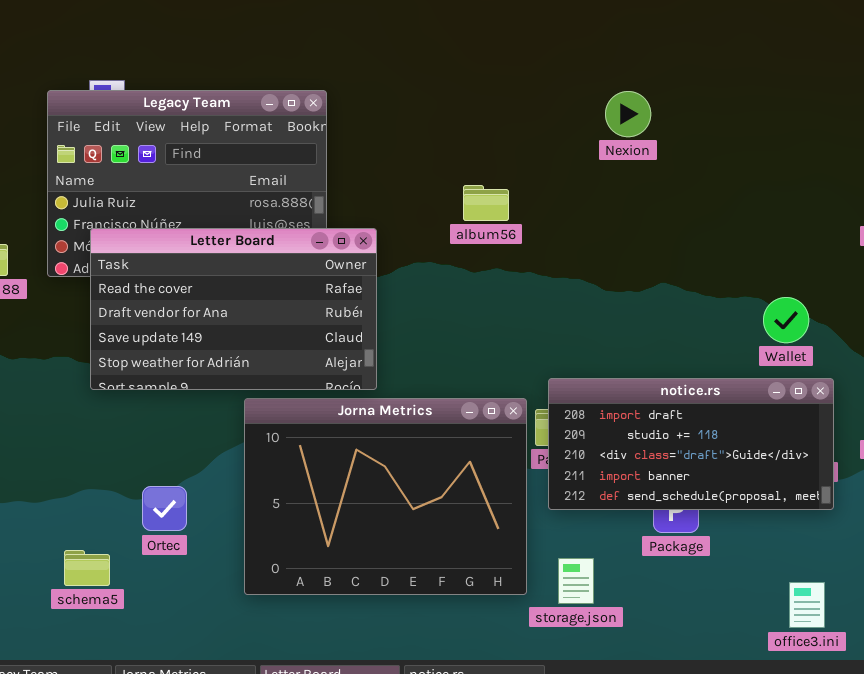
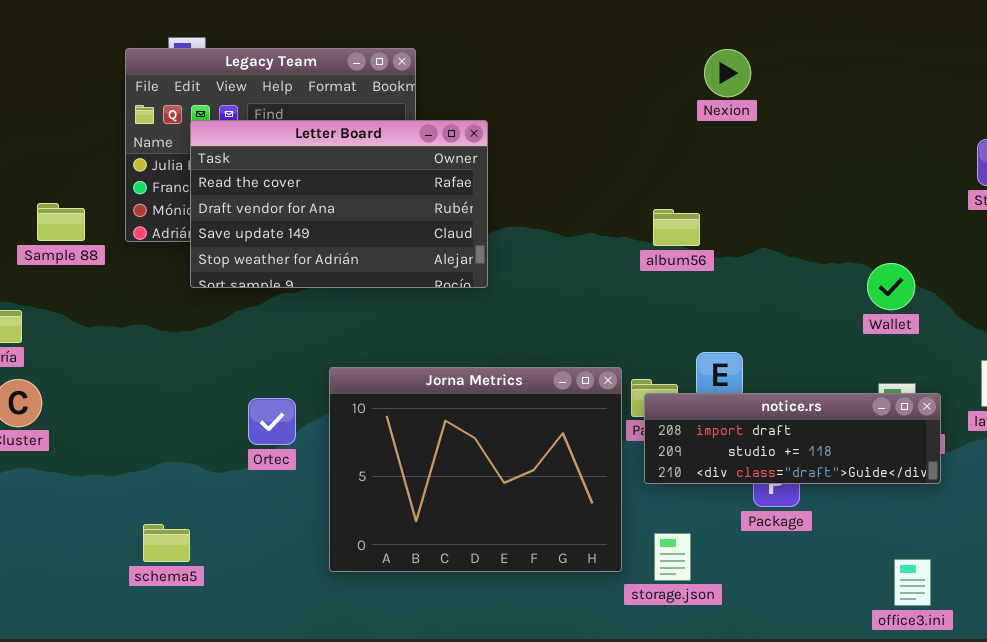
album56: [463,185,509,221] -> [653,209,700,246], moved
Letter Board: [90,228,377,390] -> [190,120,488,288], moved
notice.rs: [548,378,834,510] -> [644,393,941,484], resized
Ortec: [142,486,187,531] -> [248,398,296,445], moved

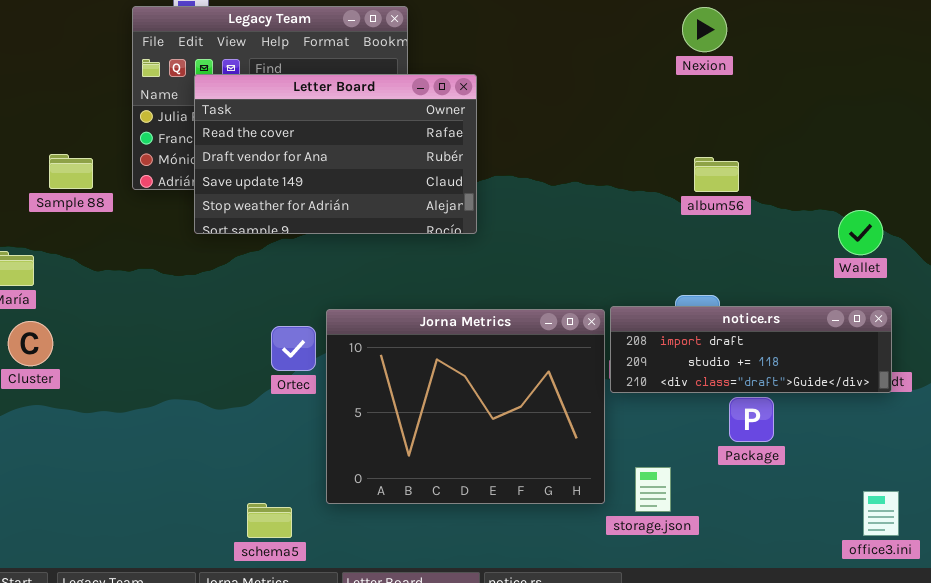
album56: [653,209,700,246] -> [694,157,739,192], moved
notice.rs: [644,393,941,484] -> [610,306,892,393], moved
Ortec: [248,398,296,445] -> [271,326,316,371], moved
schema5: [143,524,190,562] -> [247,503,292,538], moved

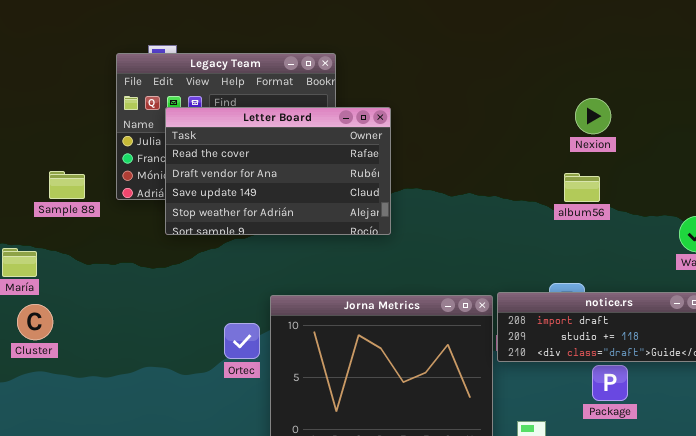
Nexion: [682,7,727,52] -> [575,98,611,134], moved
Ortec: [271,326,316,371] -> [224,323,260,359], moved

